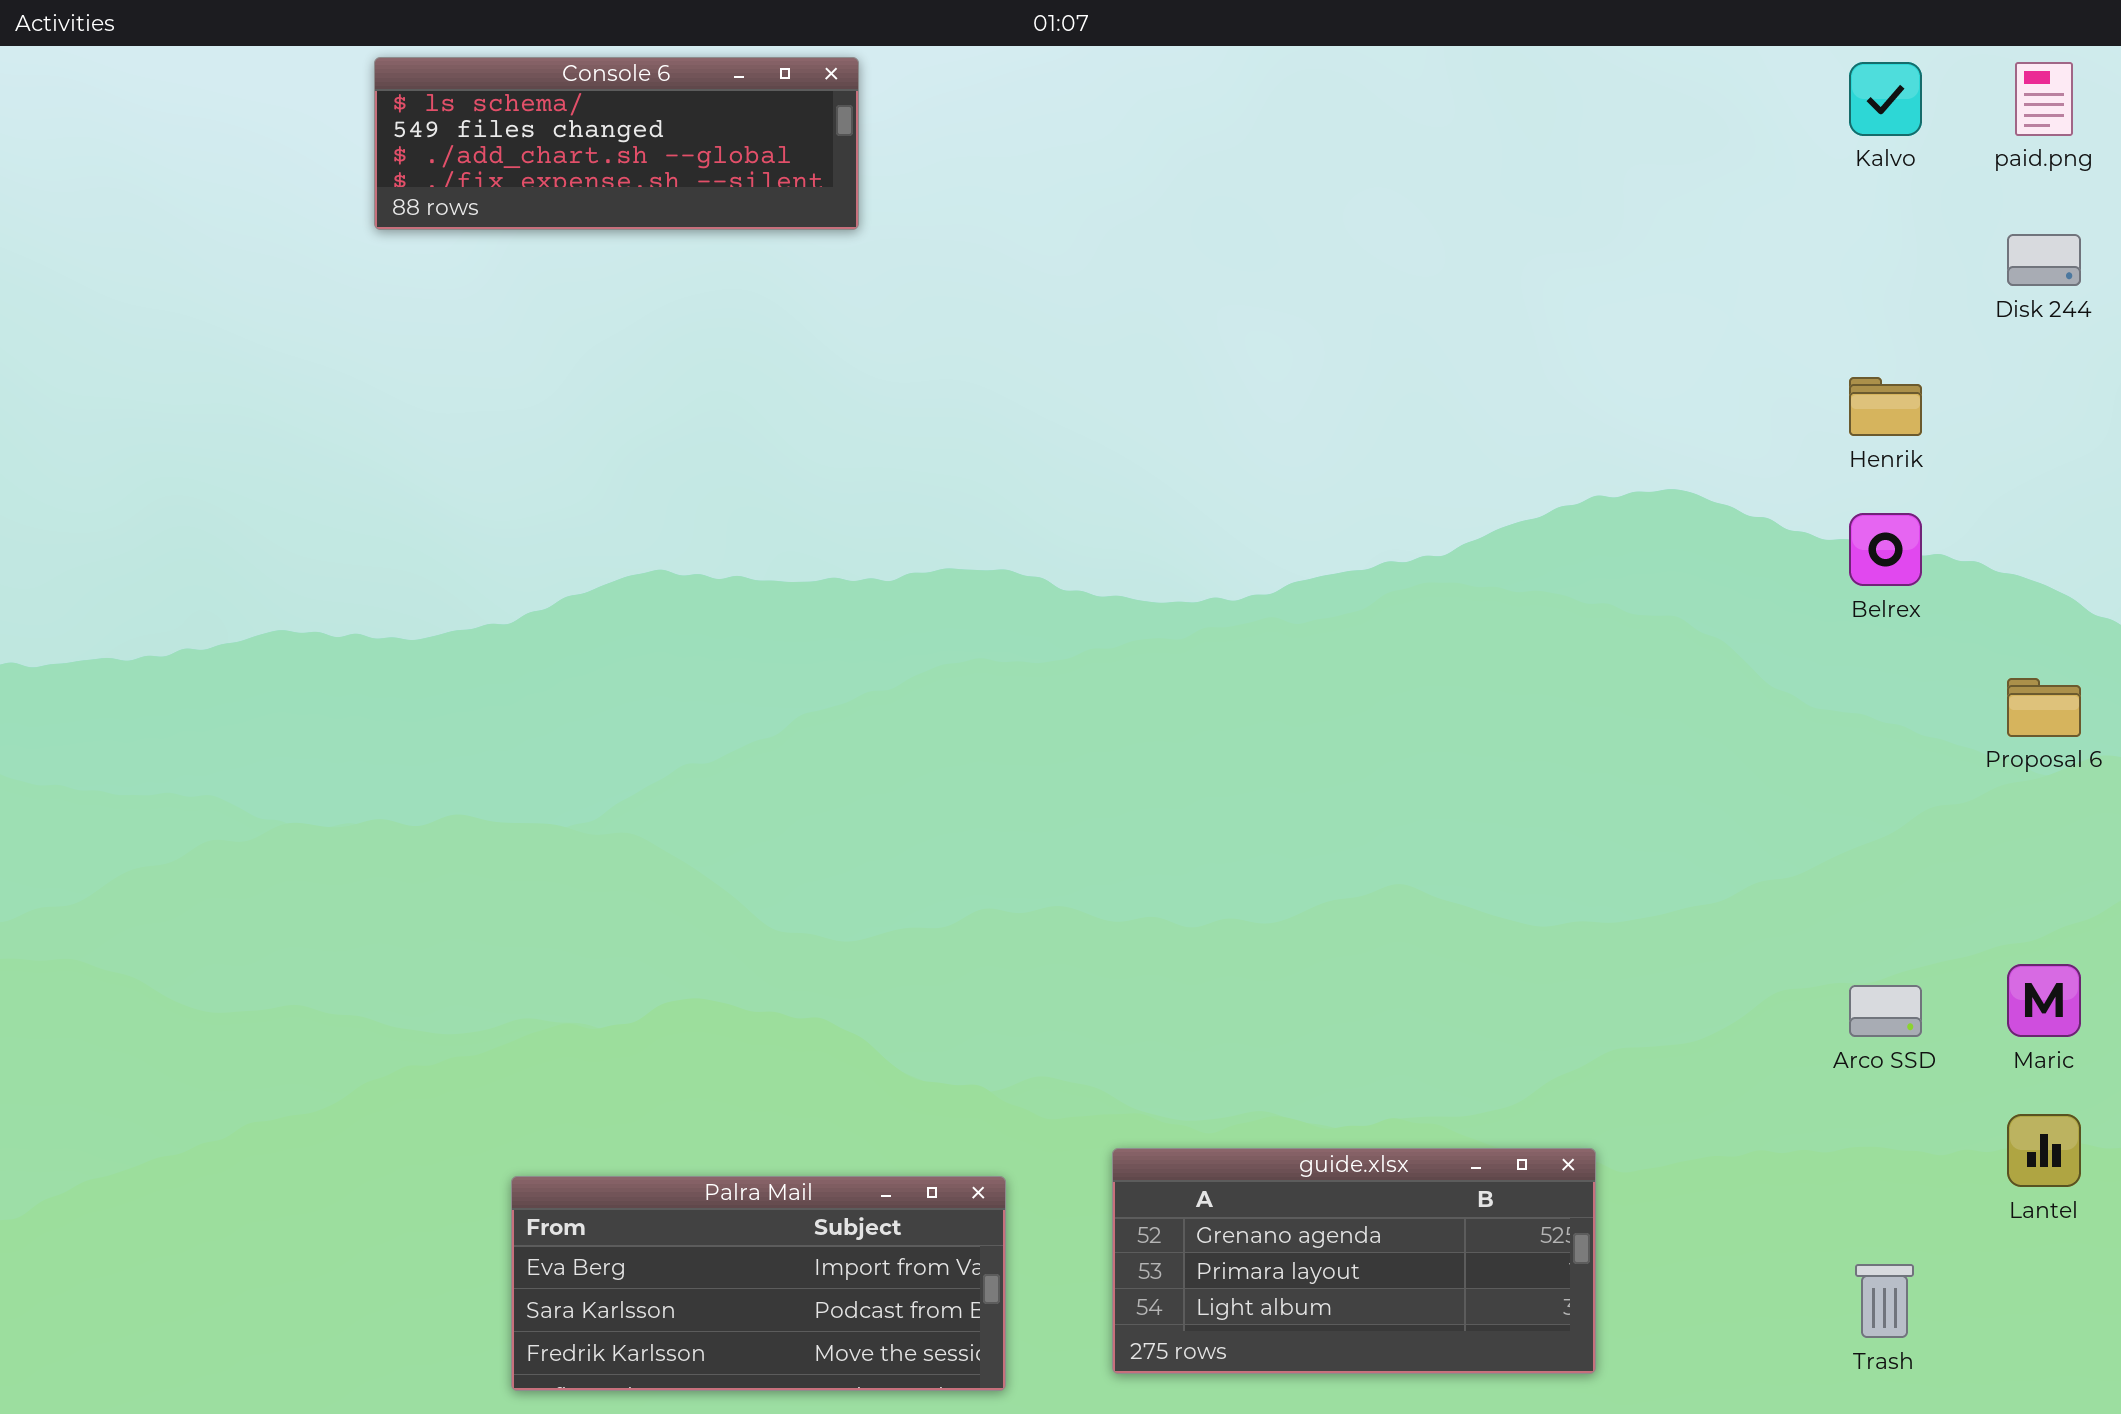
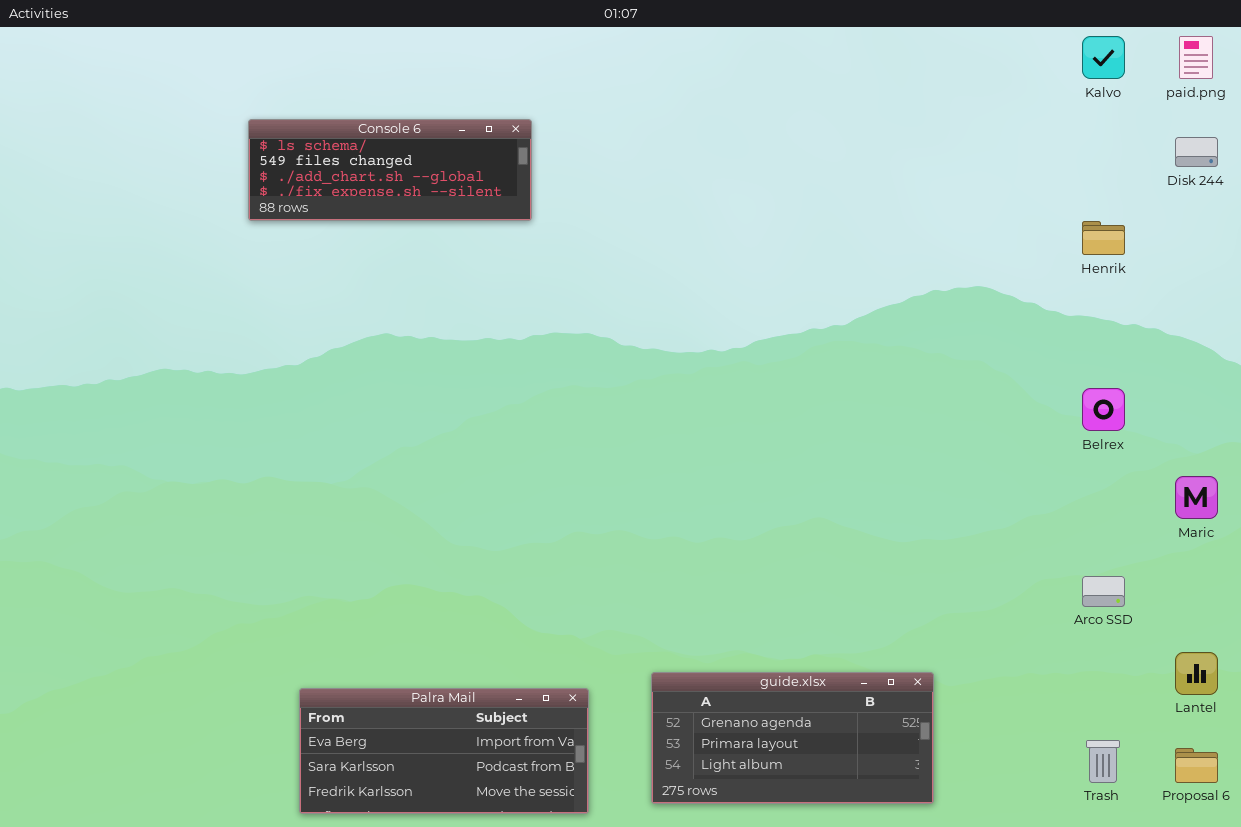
Console 6: [374,57,859,230] -> [248,119,532,221], moved
Belrex: [1849,513,1922,586] -> [1082,388,1125,431], moved
Proposal 6: [2007,678,2081,737] -> [1175,748,1218,783], moved
Maric: [2007,964,2081,1037] -> [1175,476,1218,519], moved

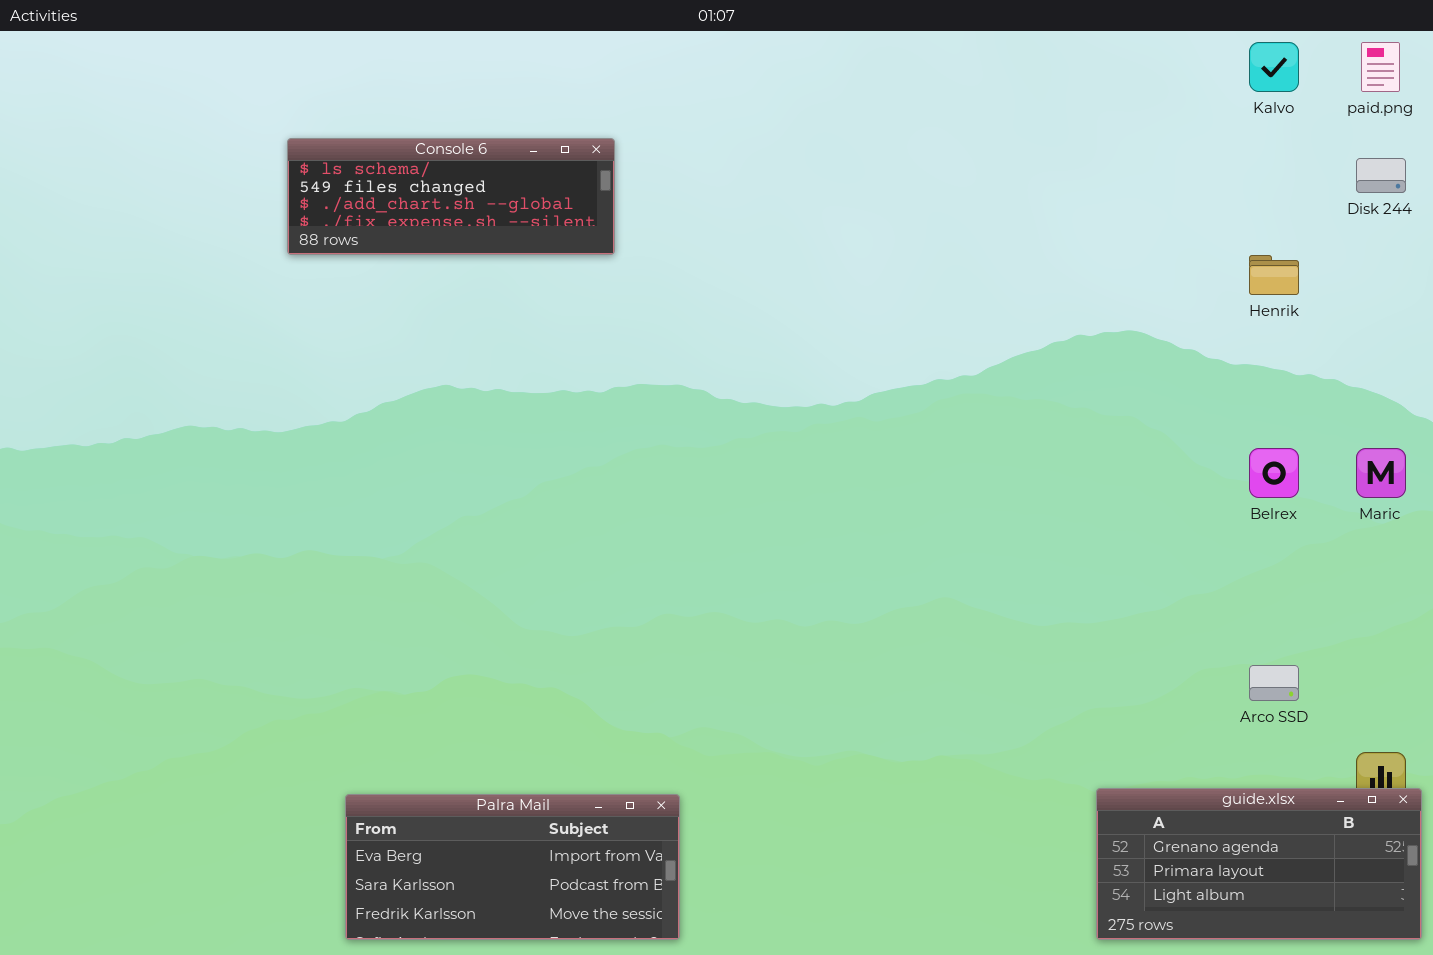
Maric: [1175,476,1218,519] -> [1356,448,1406,498], moved
guide.xlsx: [651,672,934,804] -> [1096,788,1422,940], moved

